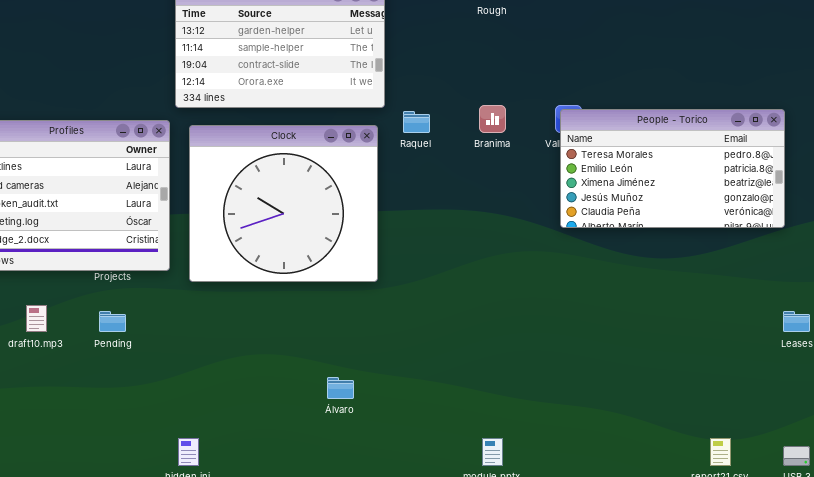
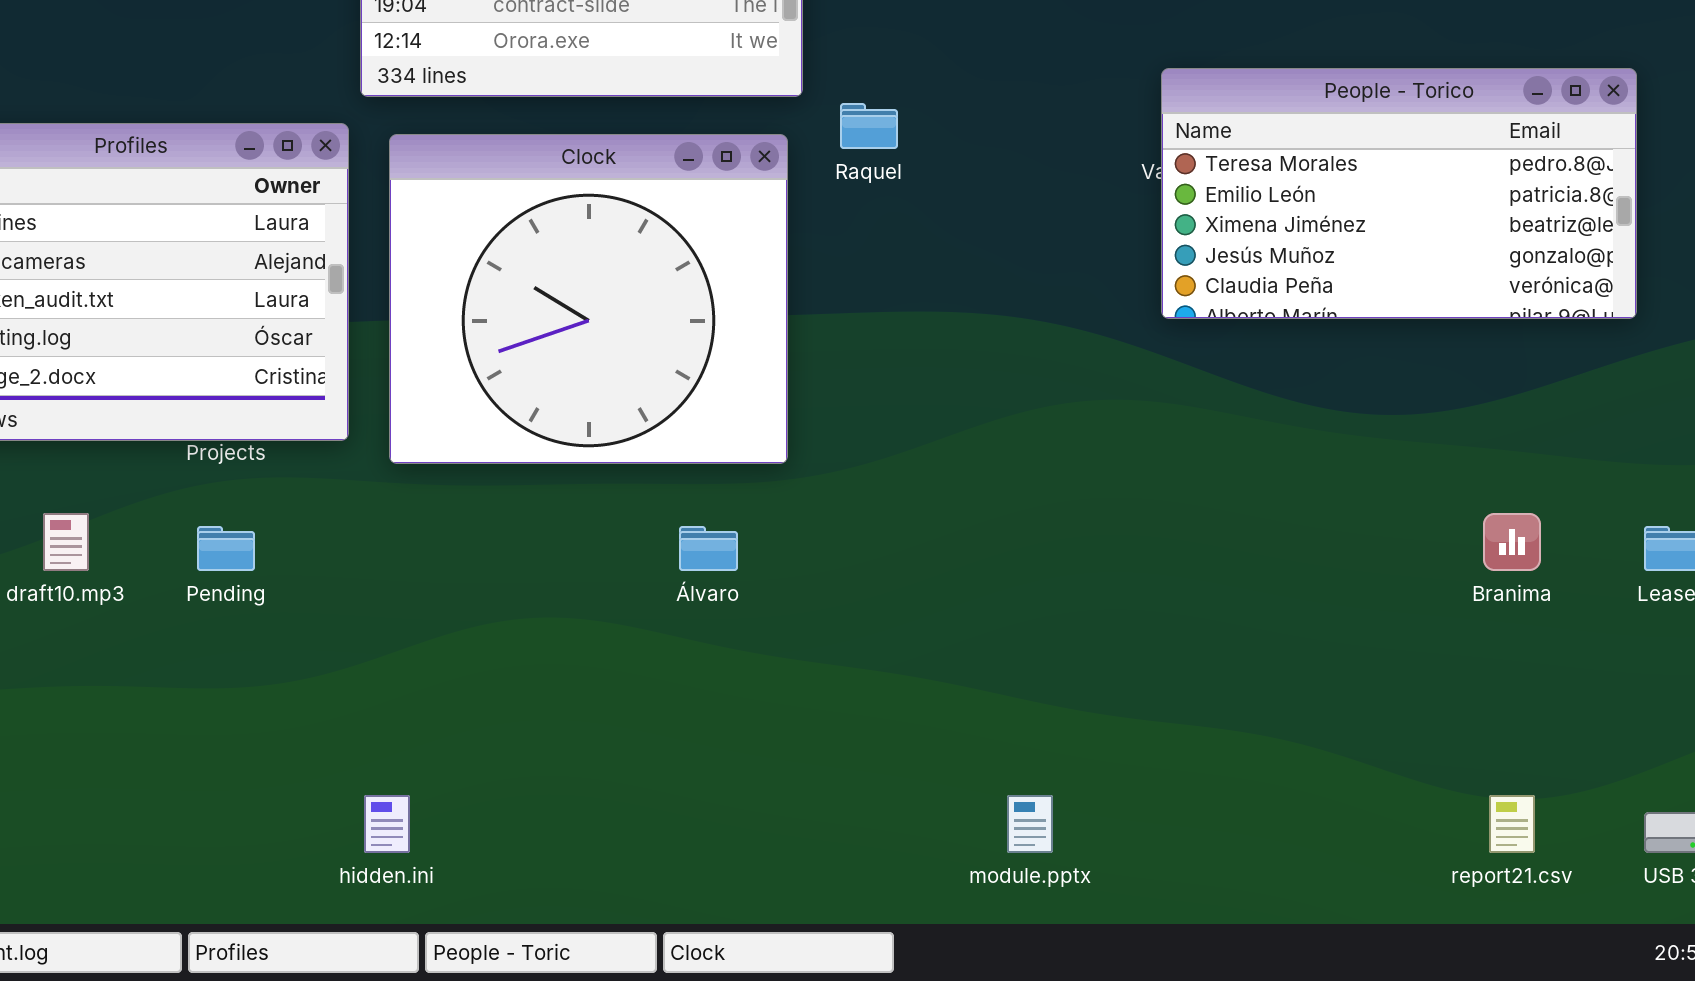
Branima: [479,105,506,133] -> [1483,513,1541,571], moved
People - Torico: [560,109,785,228] -> [1161,68,1637,319], moved
Álvaro: [327,377,354,399] -> [679,526,738,571], moved

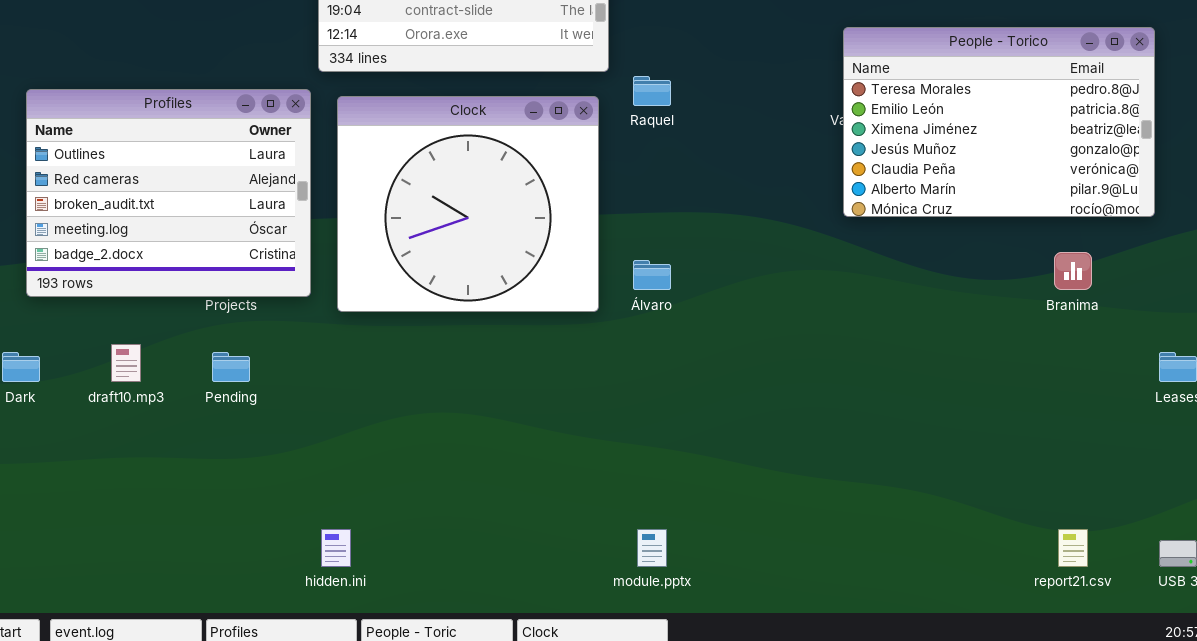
People - Torico: [1161,68,1637,319] -> [843,27,1155,217], resized
Branima: [1483,513,1541,571] -> [1054,252,1092,290], moved
Álvaro: [679,526,738,571] -> [633,260,671,290], moved
module.pptx: [1007,795,1053,853] -> [637,529,667,567], moved

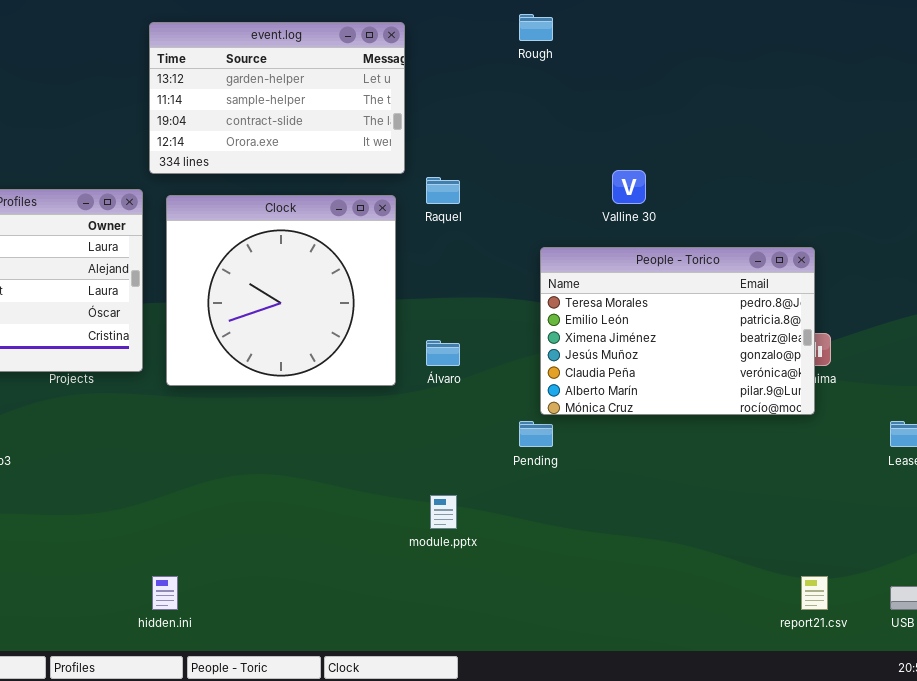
People - Torico: [843,27,1155,217] -> [540,247,815,415], moved
Pending: [212,352,250,382] -> [519,421,553,447], moved
module.pptx: [637,529,667,567] -> [430,495,457,529], moved

